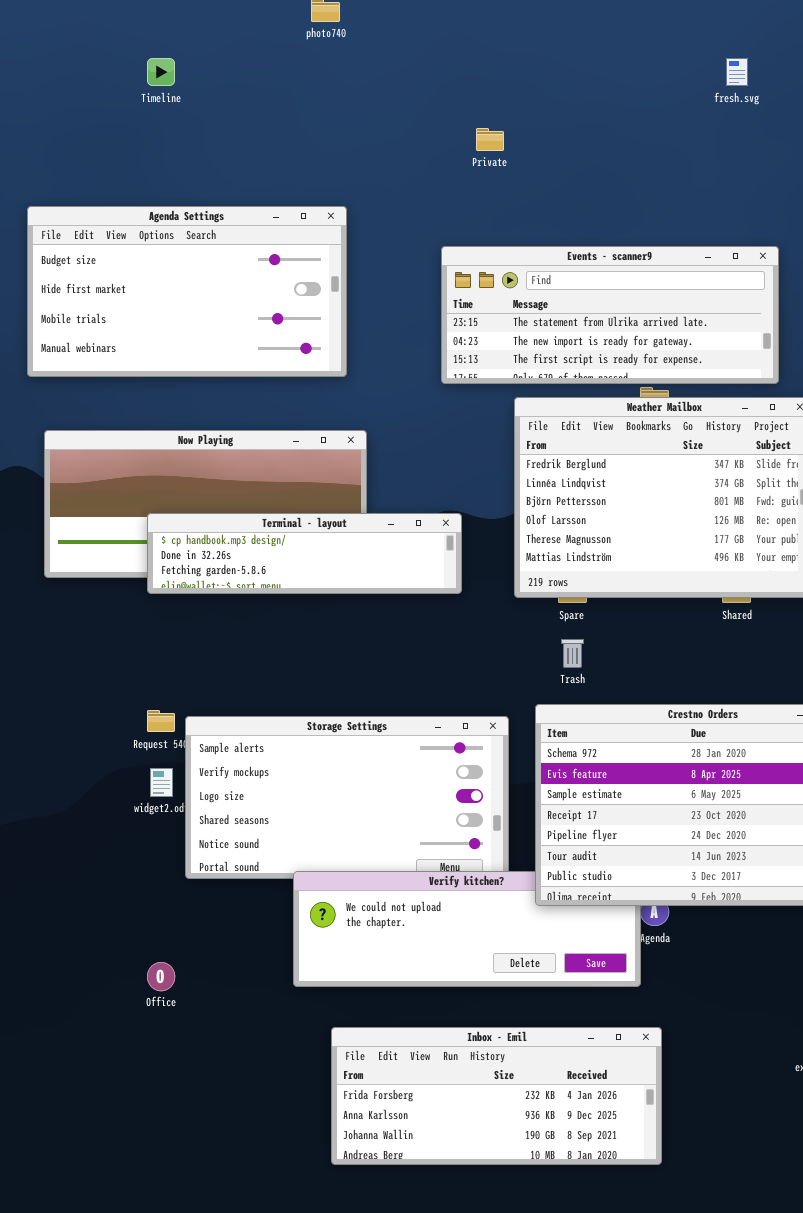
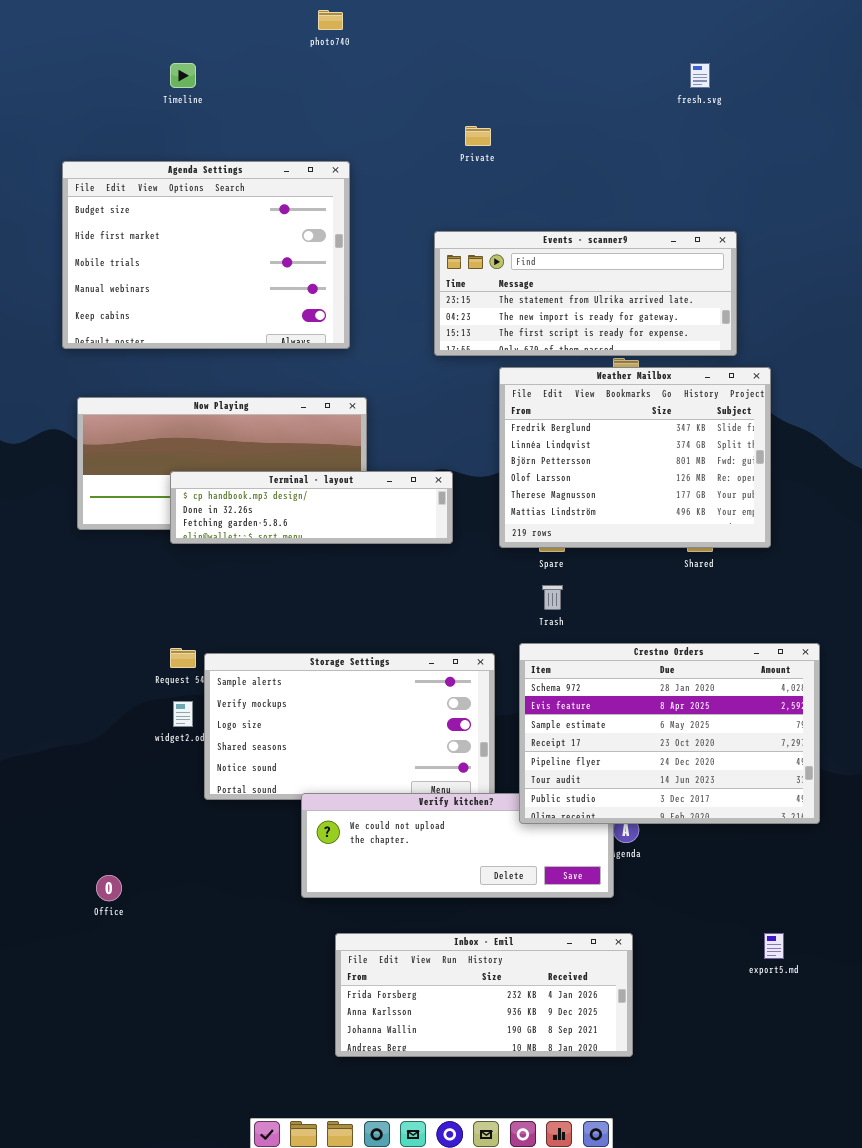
Agenda Settings: [27,206,347,377] -> [62,161,350,349], resized
Office: [147,962,175,991] -> [96,875,122,901], moved

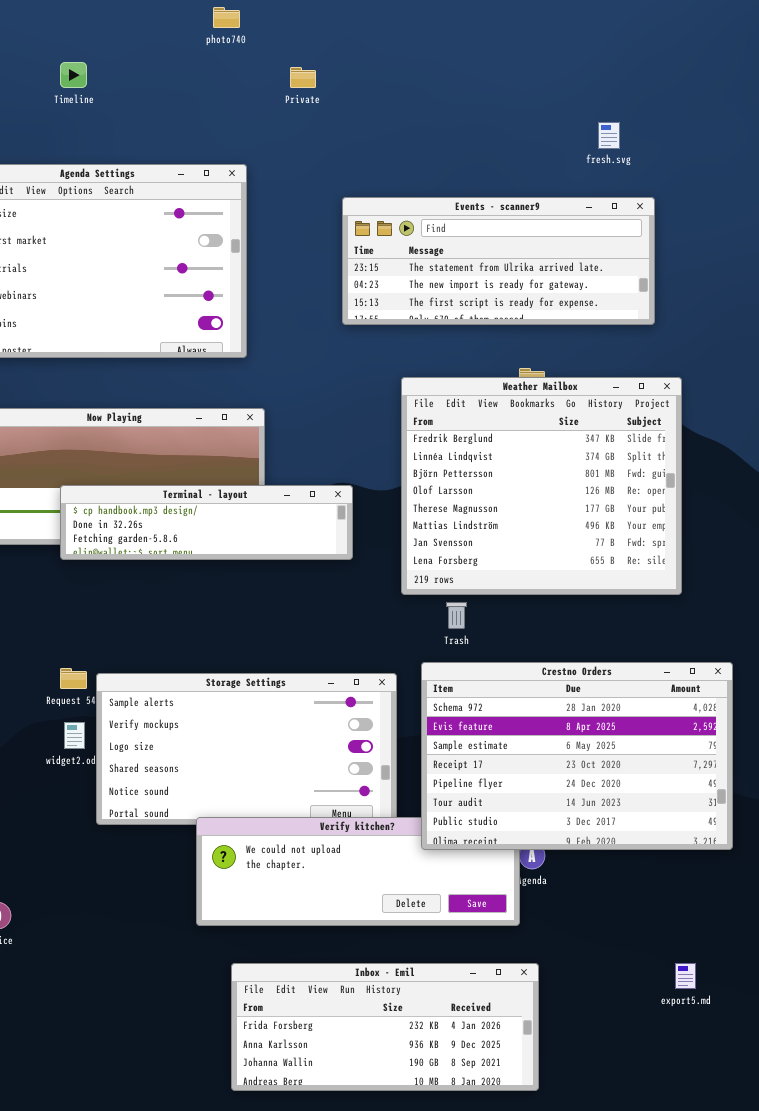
fresh.svg: [690,63,710,88] -> [598,122,620,149], moved
Private: [465,126,491,146] -> [290,67,316,88], moved
Events - scanner9: [434,231,737,356] -> [342,197,655,325], moved
Weather Mailbox: [499,367,771,548] -> [401,377,682,595], resized

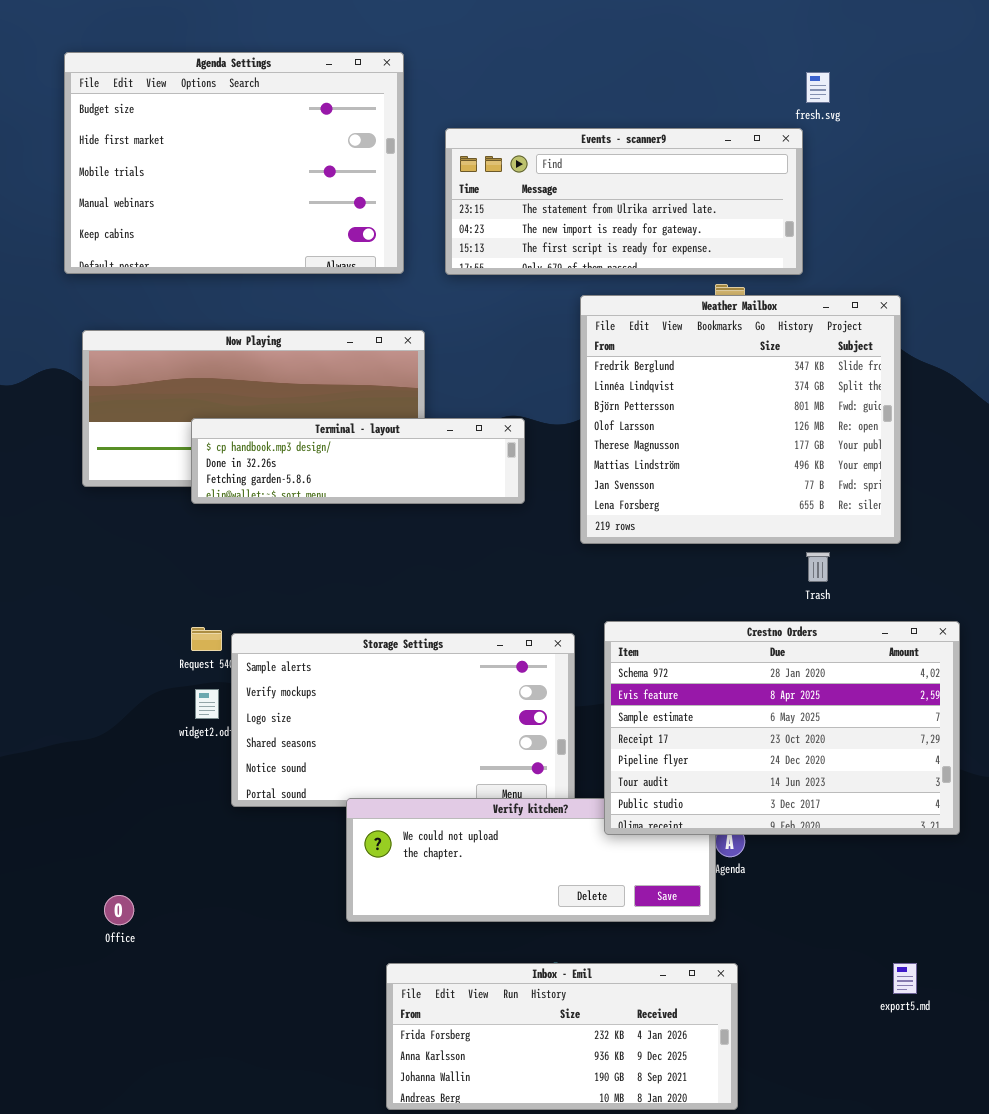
fresh.svg: [598,122,620,149] -> [806,72,830,103], moved
Events - scanner9: [342,197,655,325] -> [445,128,803,275], moved
Trash: [446,602,467,629] -> [806,552,830,582], moved

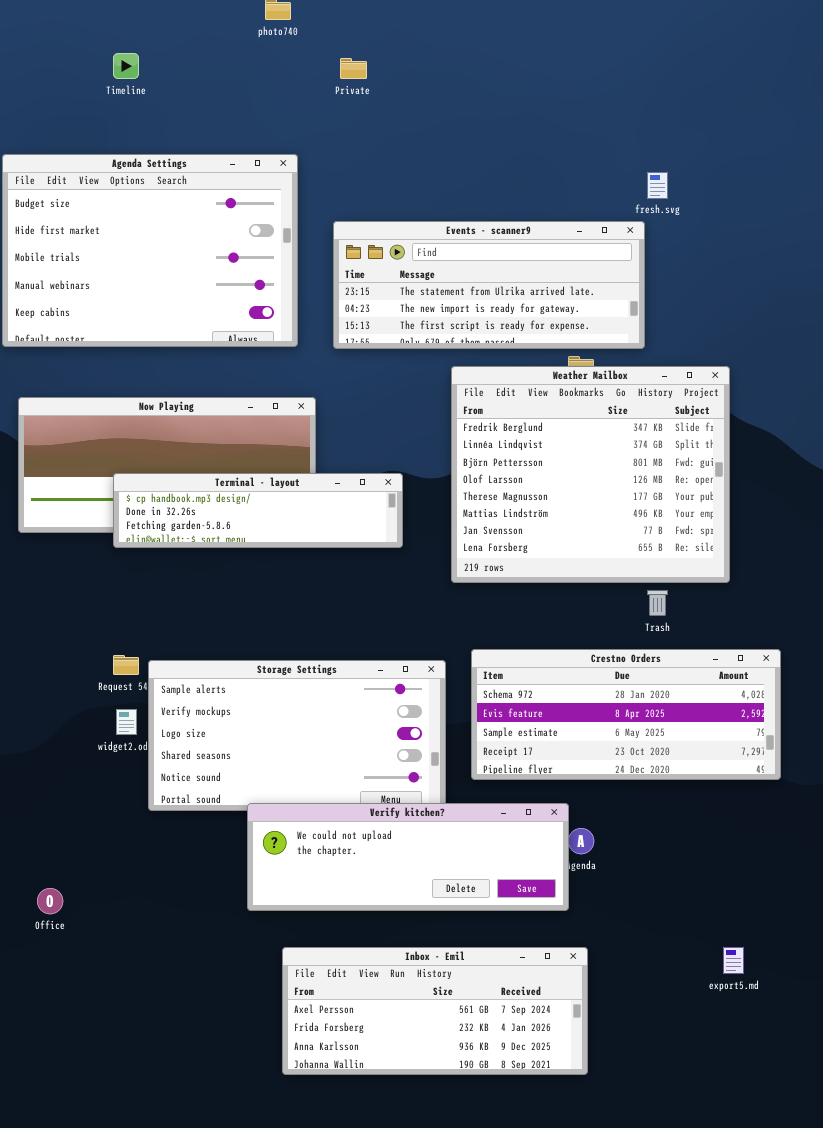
Crestno Orders: [604,621,960,835] -> [471,649,781,780], resized
Inbox - Emil: [386,963,738,1110] -> [282,947,588,1075], scrolled up 1 row

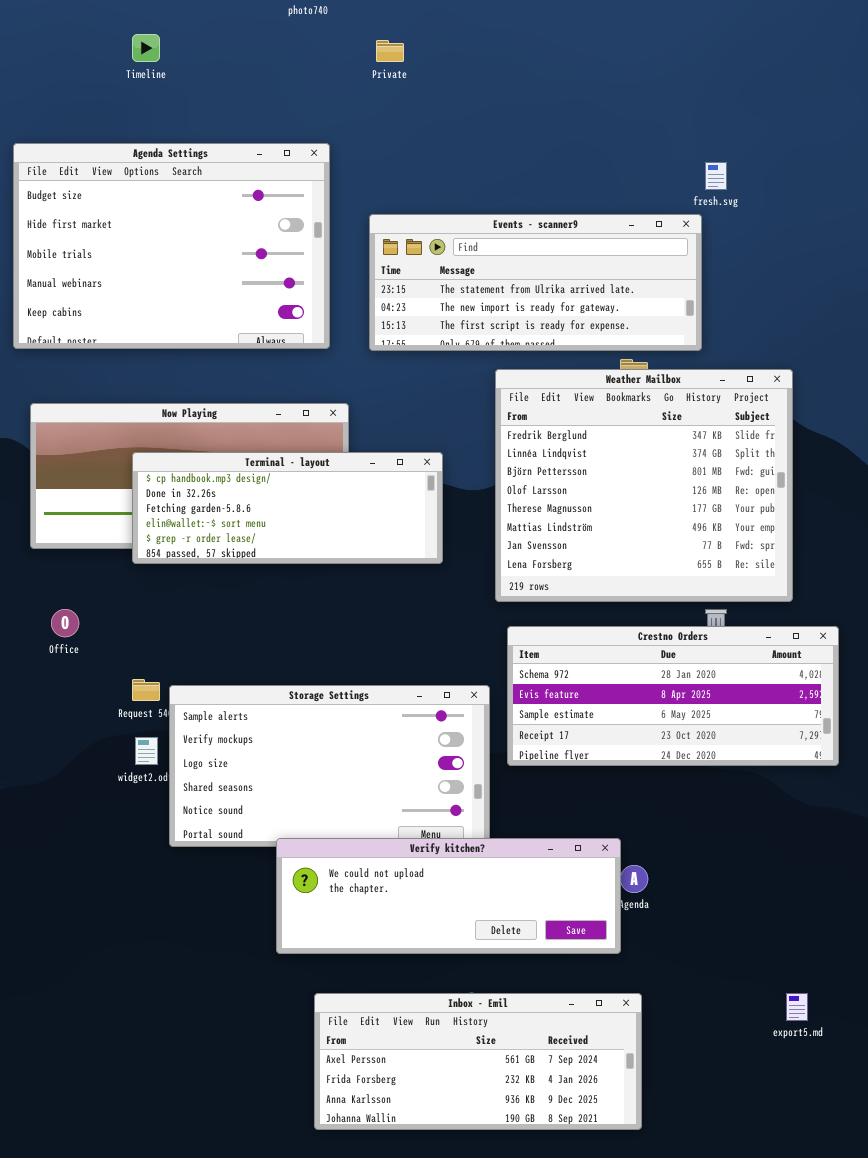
Terminal - layout: [113,473,403,548] -> [132,452,443,564], resized
Crestno Orders: [471,649,781,780] -> [507,626,839,766], moved
Office: [37,888,63,914] -> [51,609,79,637], moved

